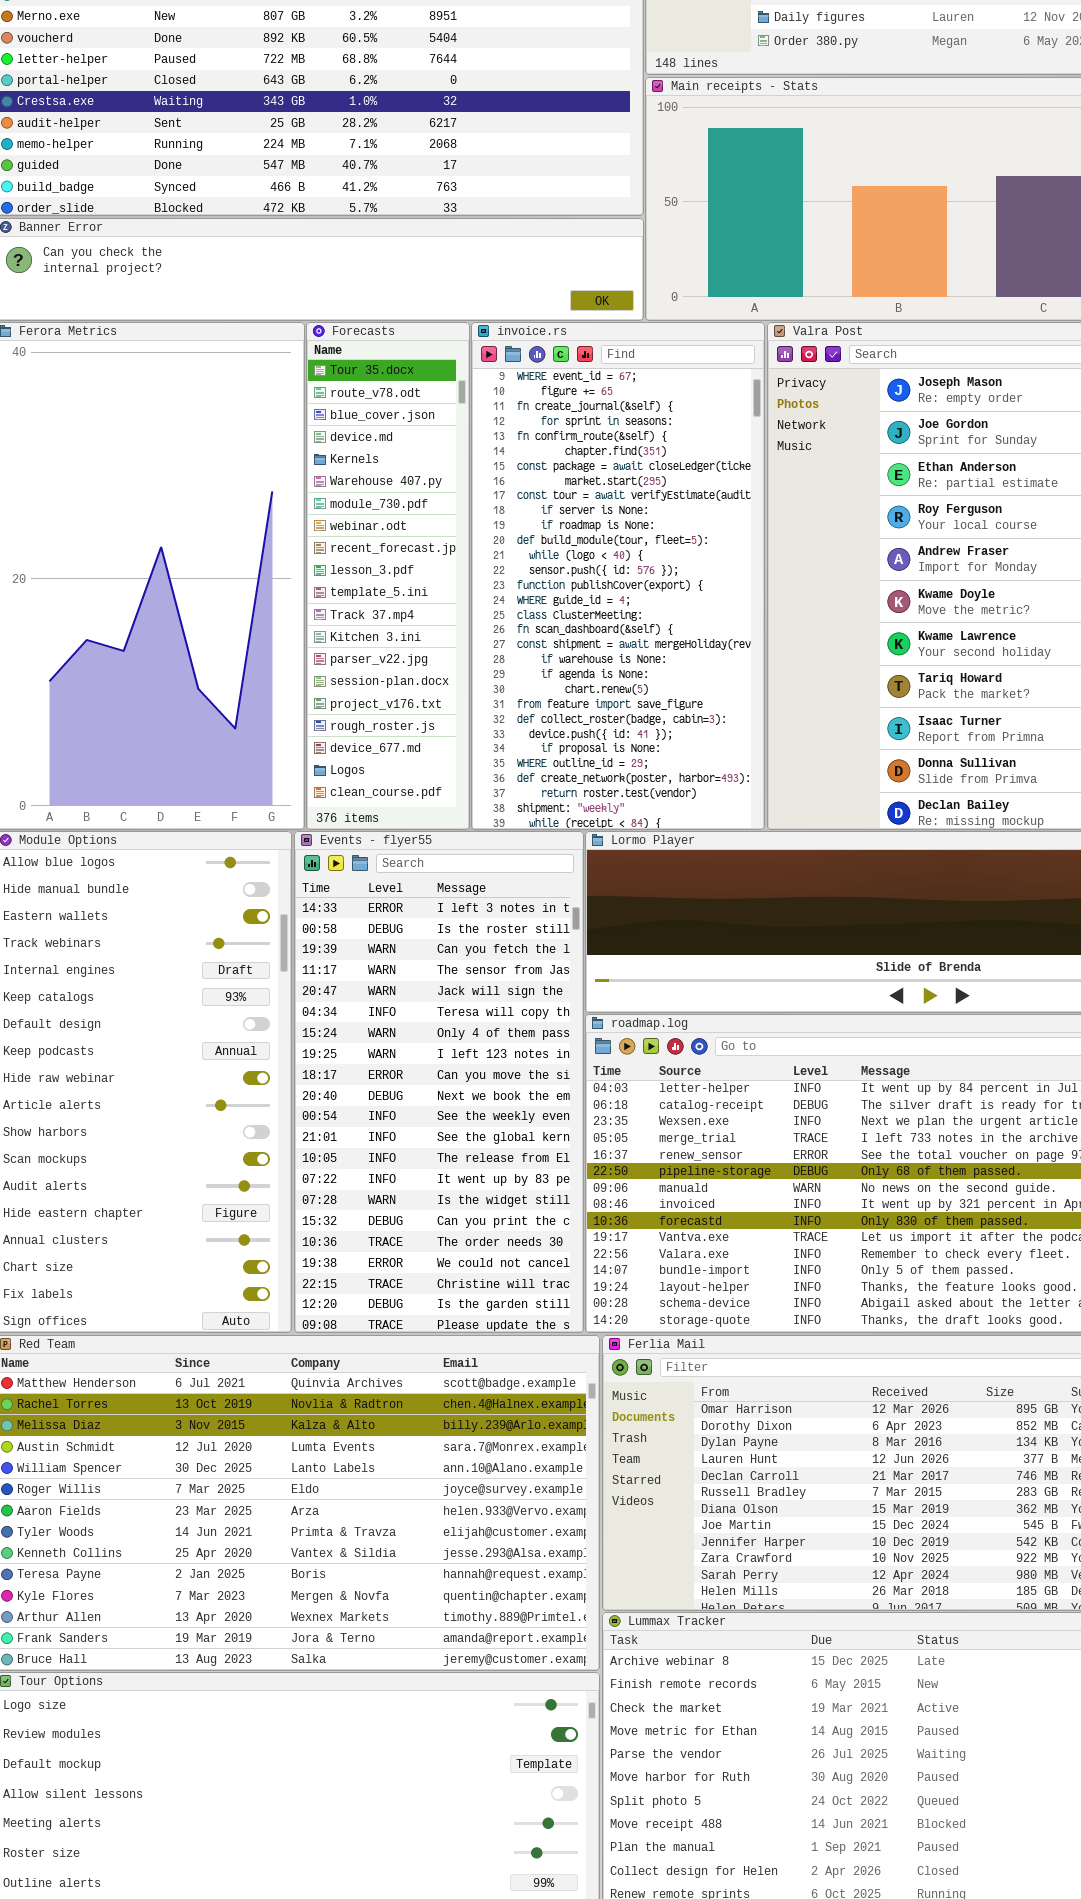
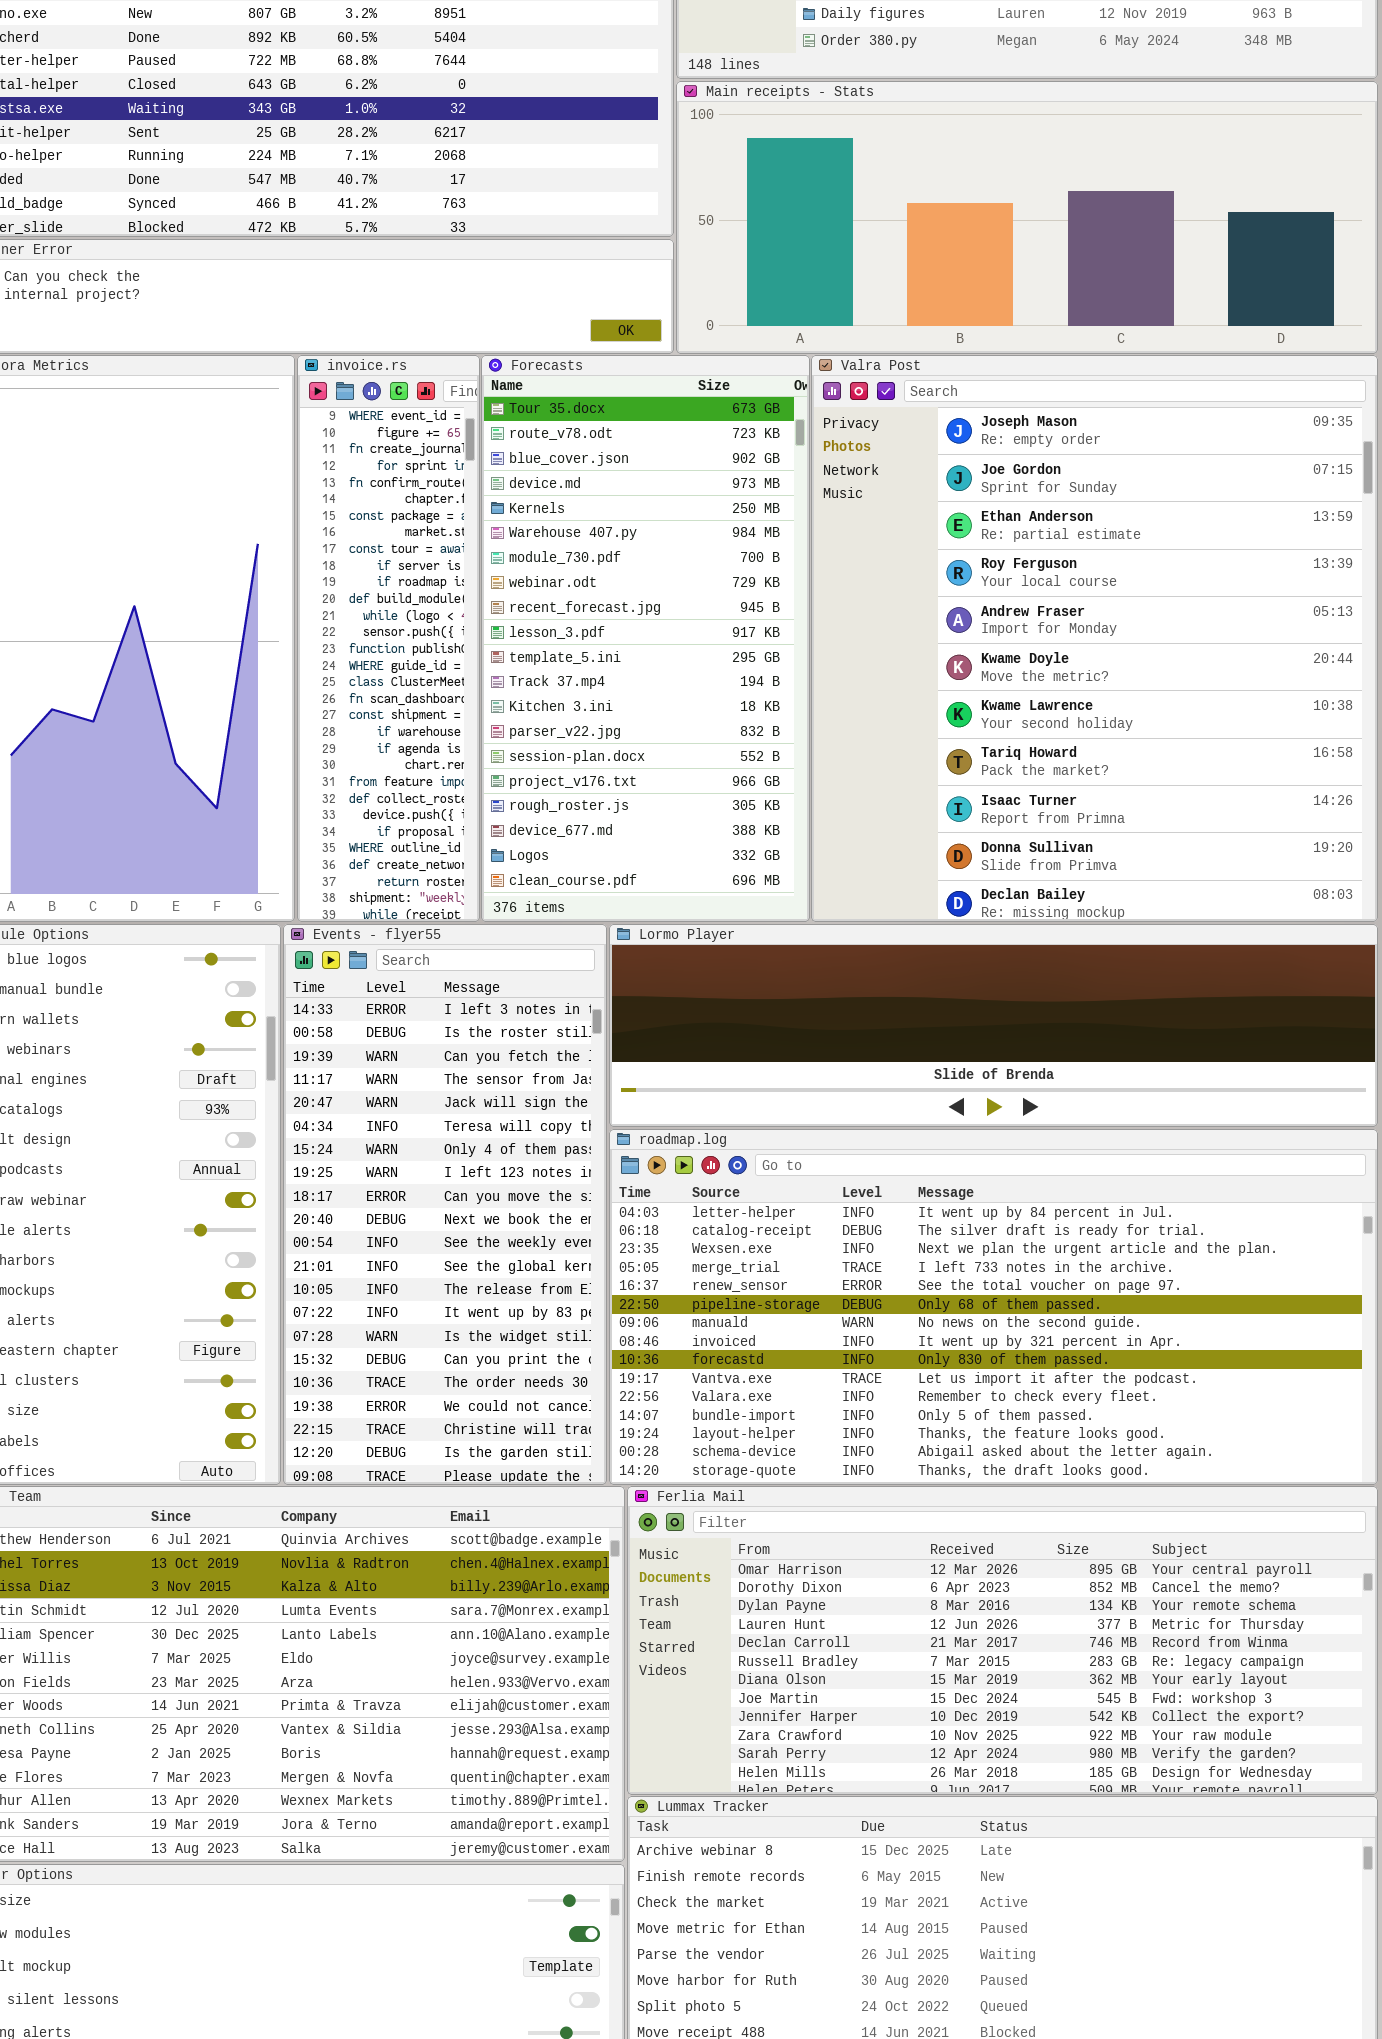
Forecasts: [306,322,470,830] -> [481,355,810,922], moved, resized
invoice.rs: [471,322,765,830] -> [297,355,480,922], moved, resized

